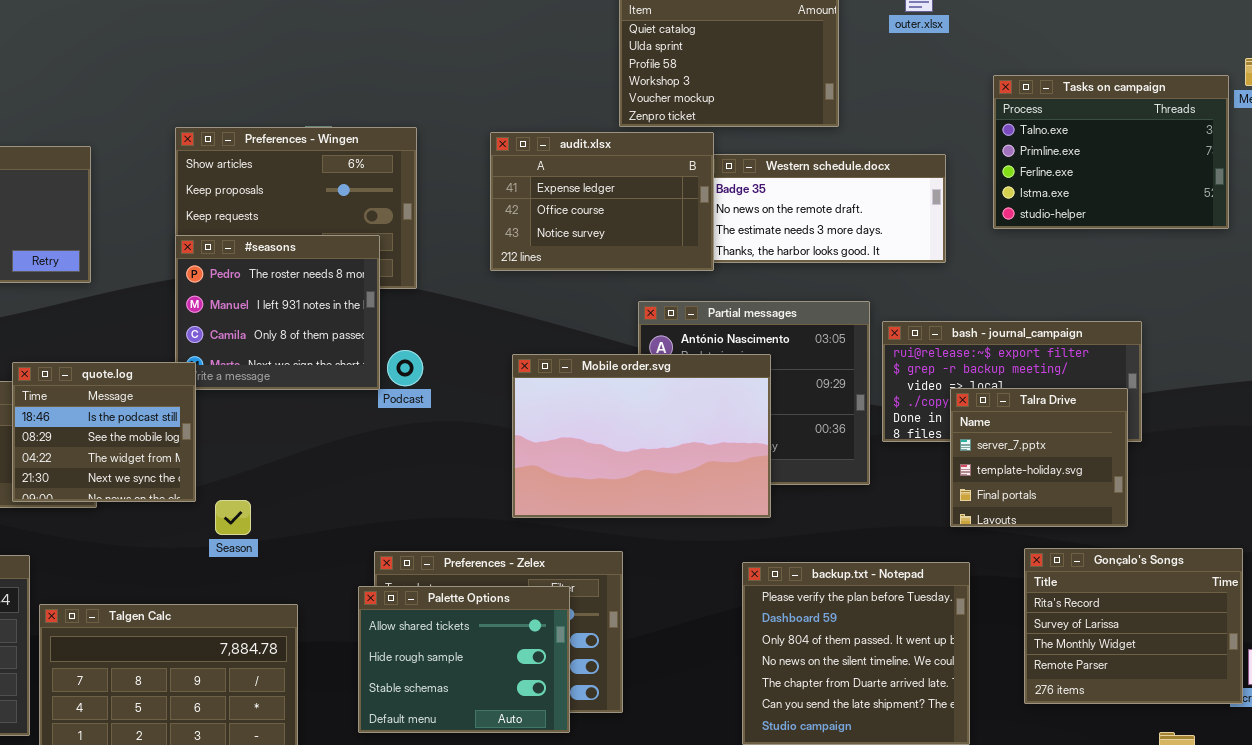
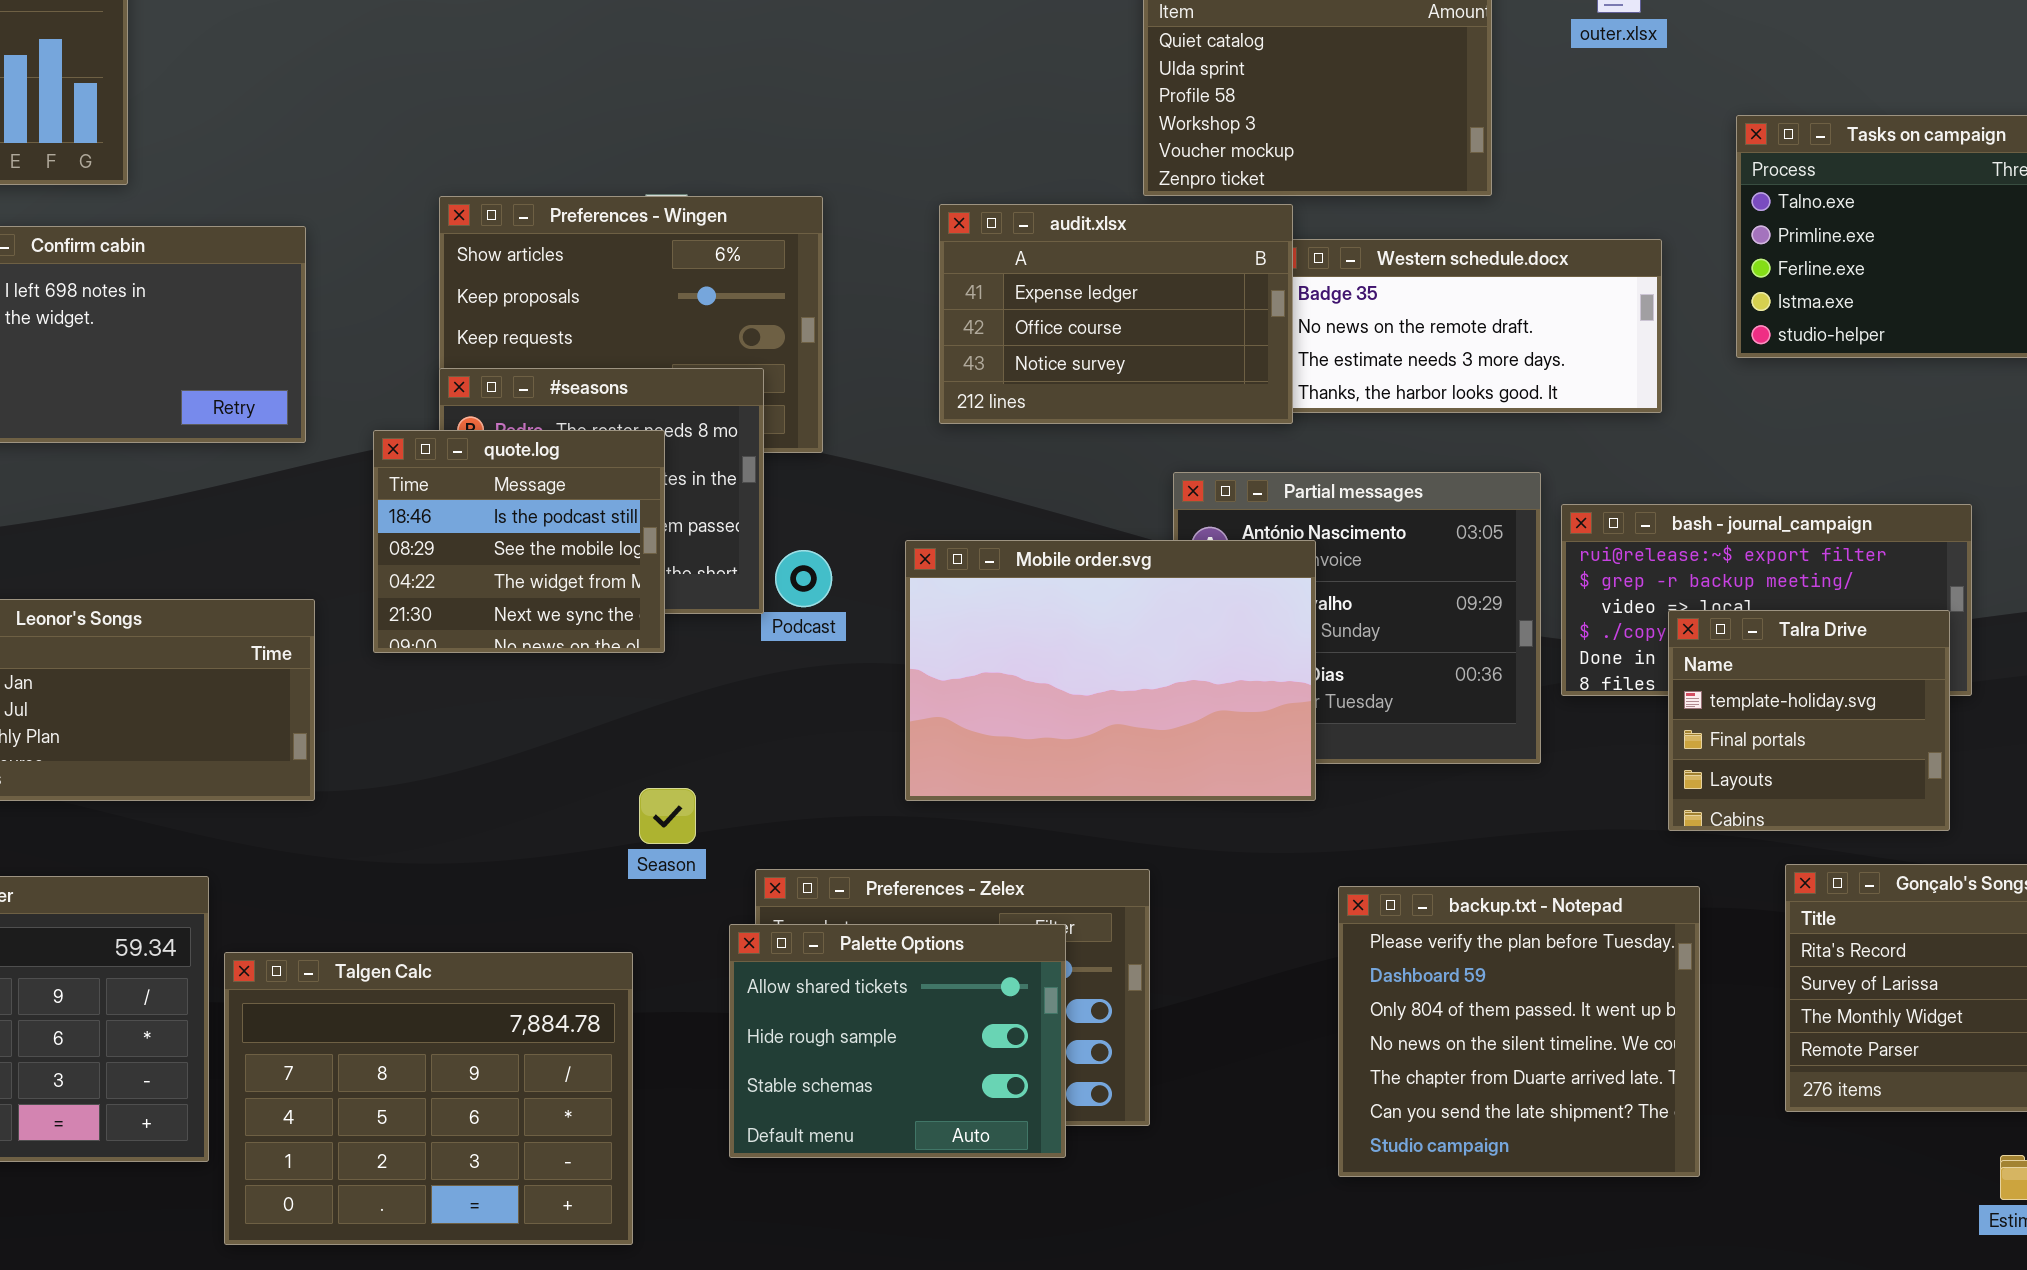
Mobile order.svg: [512,354,771,518] -> [905,540,1316,801], moved
quote.log: [12,362,196,502] -> [373,430,665,653], moved
Talra Drive: [950,388,1128,527] -> [1668,610,1950,831], scrolled down 1 row
Season: [215,500,251,535] -> [639,788,696,844], moved

